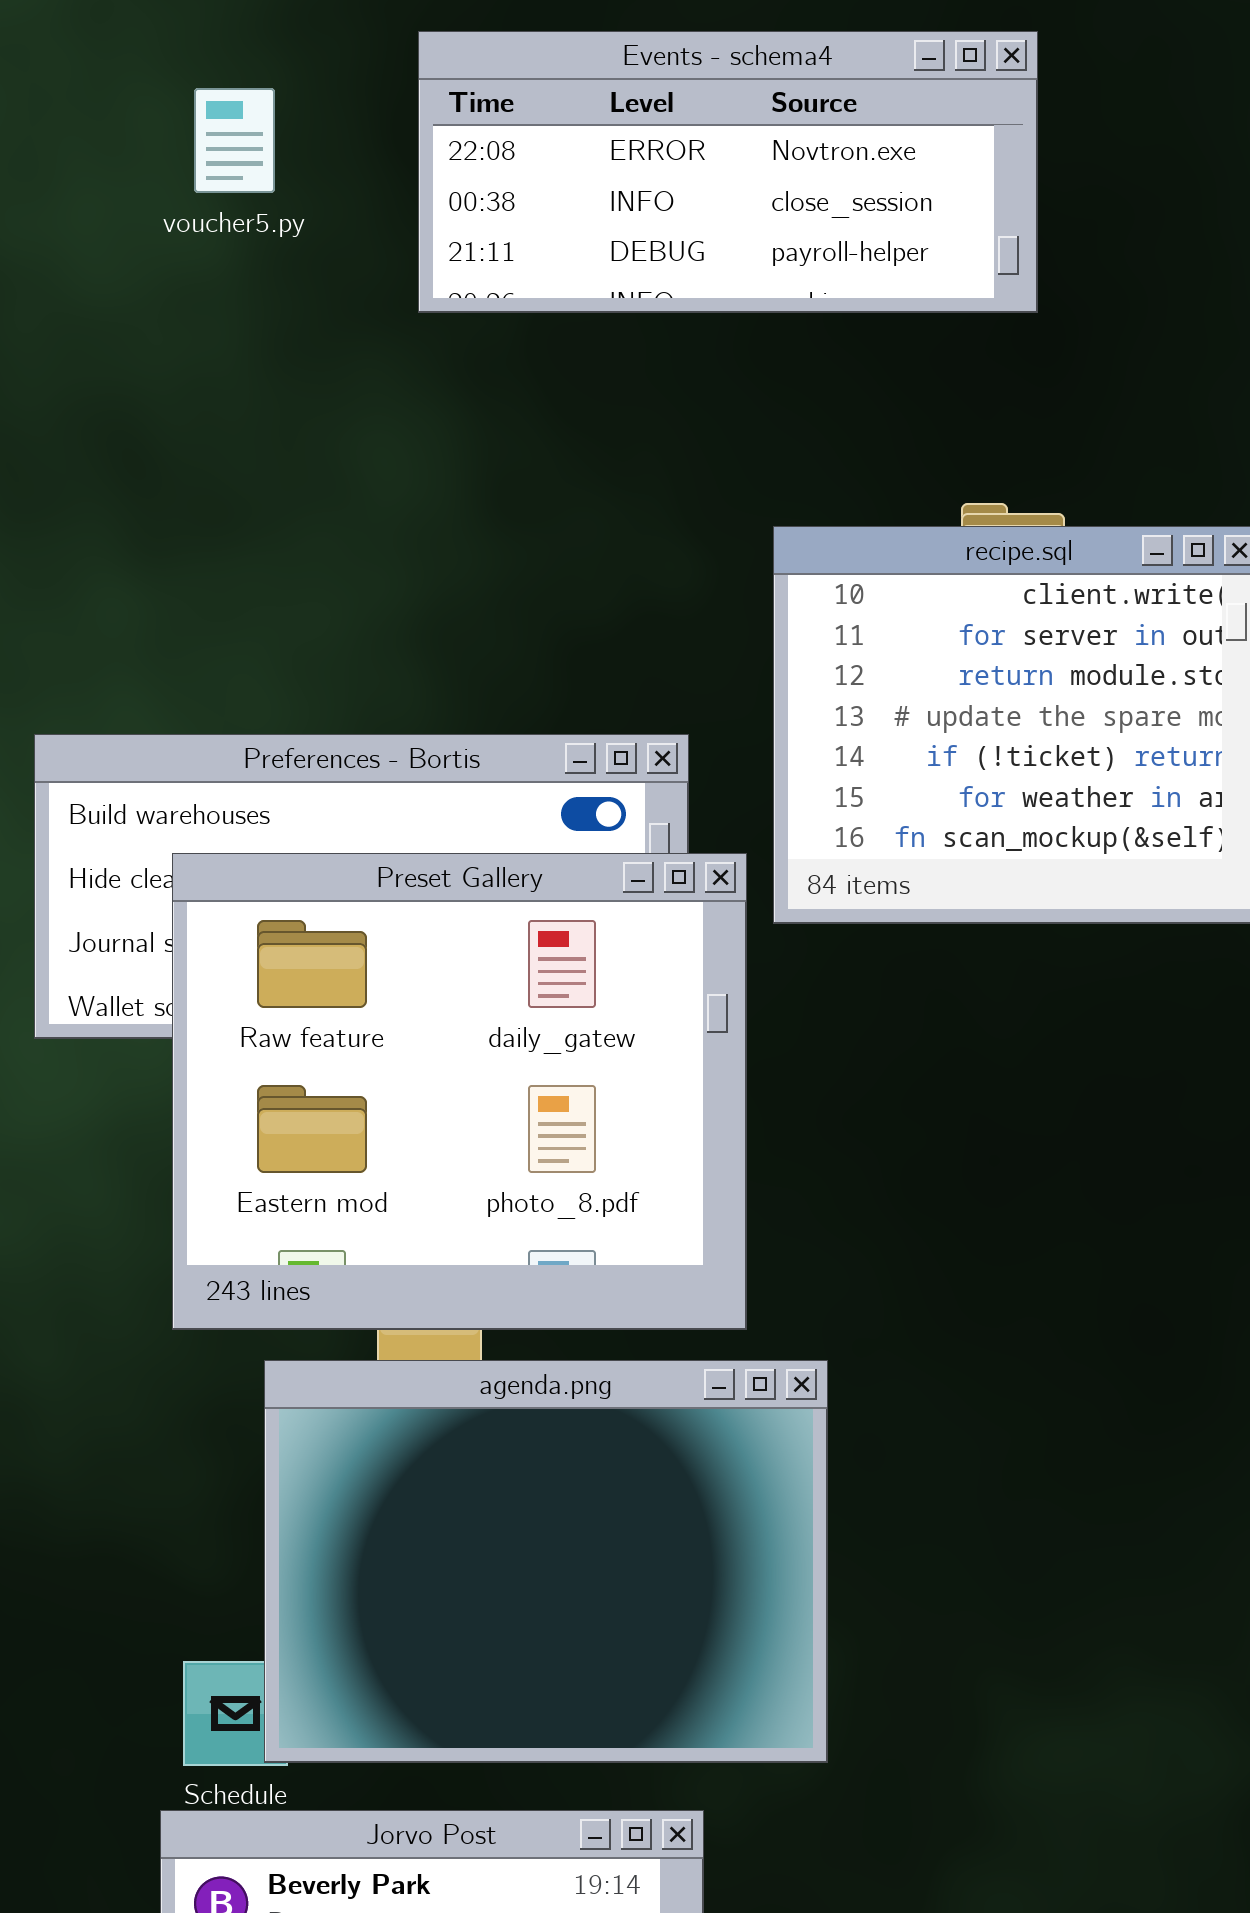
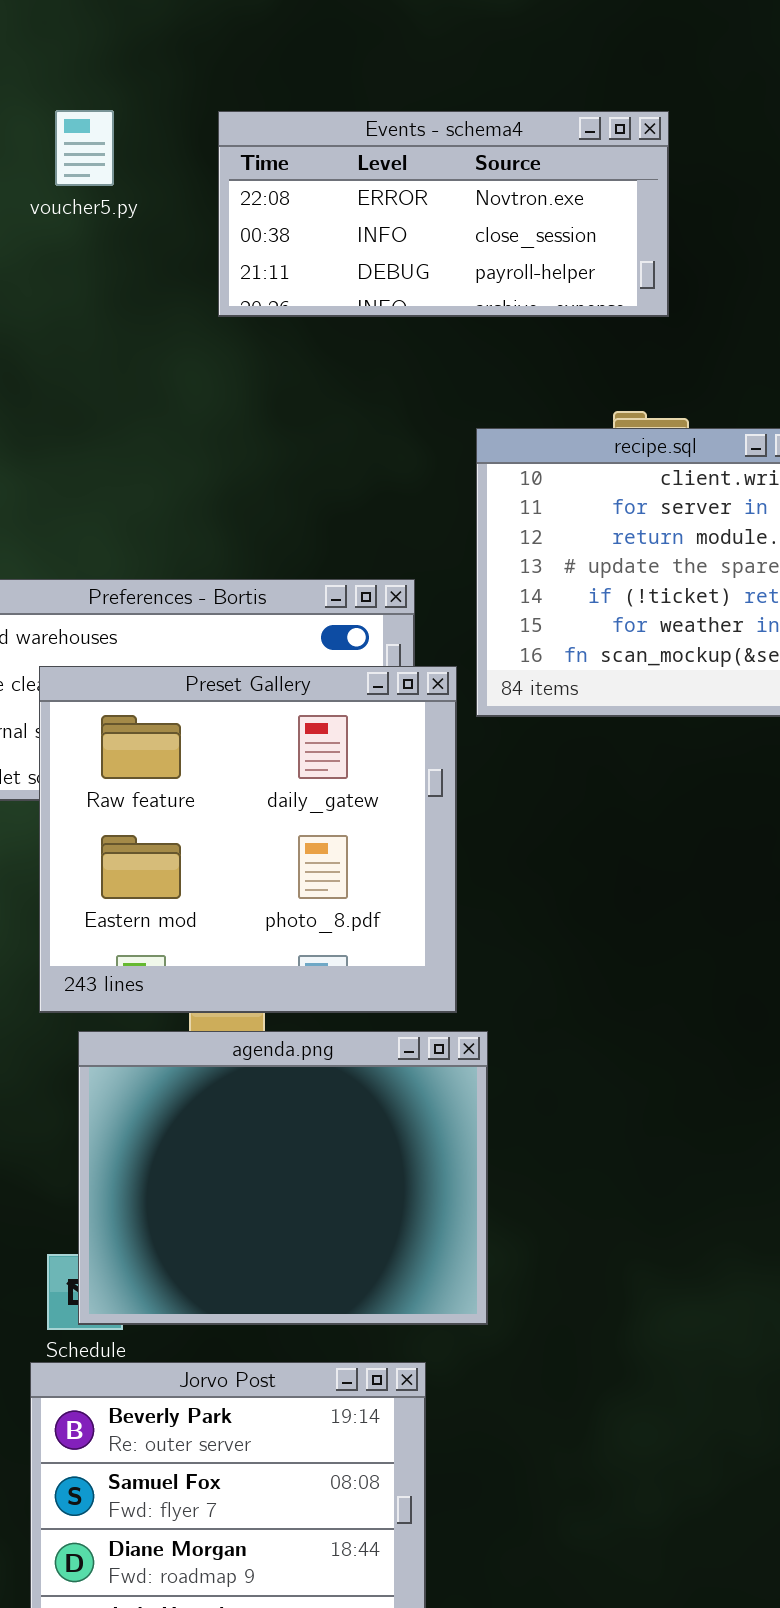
Events - schema4: [418,31,1038,313] -> [218,111,669,317], moved
agenda.png: [264,1360,828,1763] -> [78,1031,488,1325], moved

